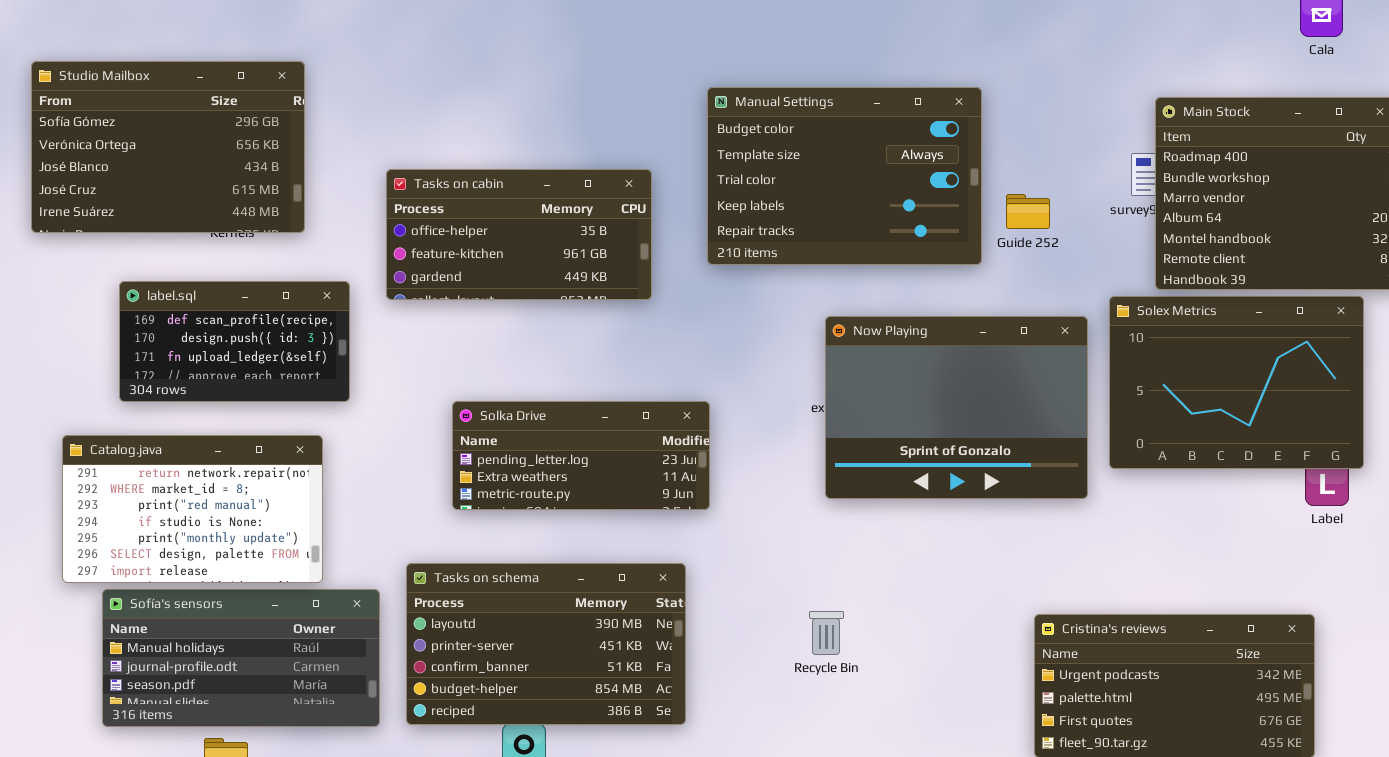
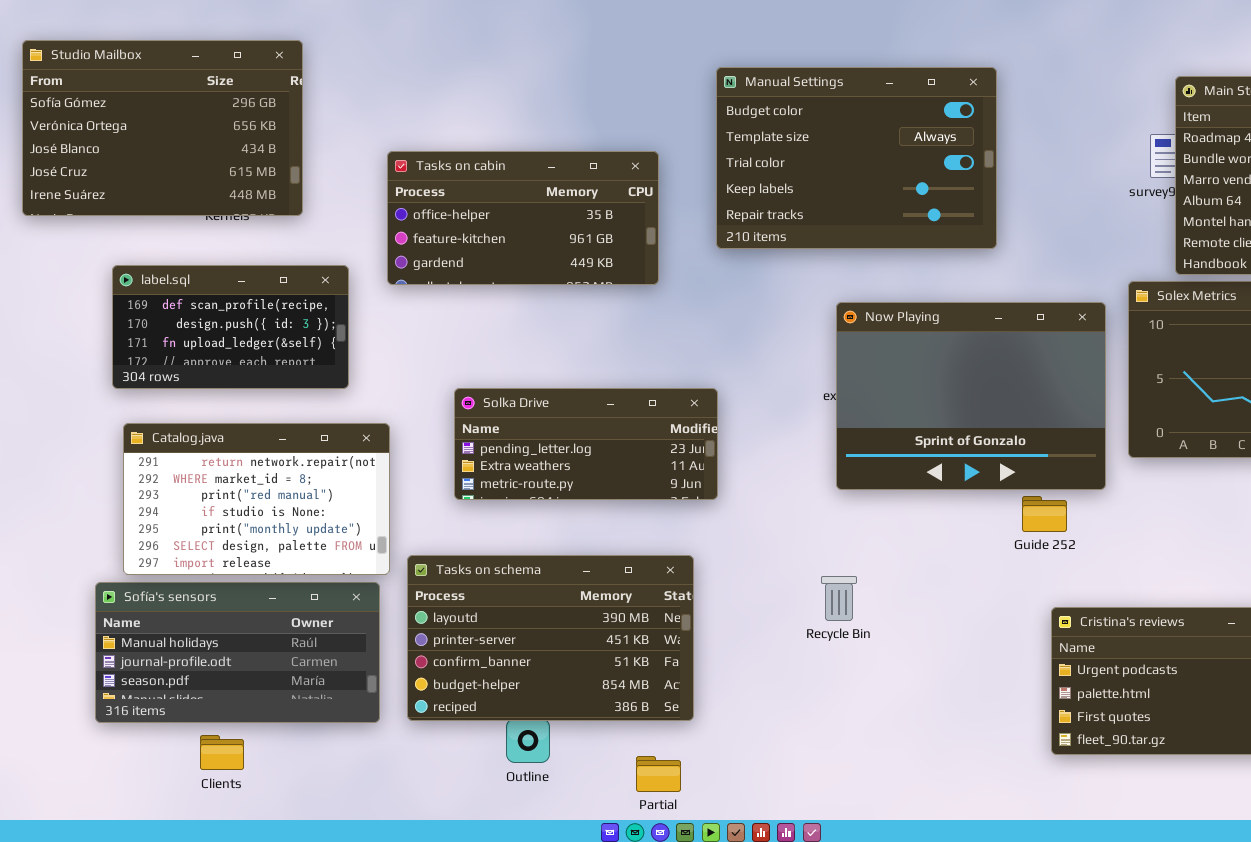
Guide 252: [1006,194,1050,229] -> [1022,496,1067,532], moved
Catalog.java: [62,435,323,583] -> [123,423,390,575], moved
Recycle Bin: [809,611,844,655] -> [821,576,857,621], moved

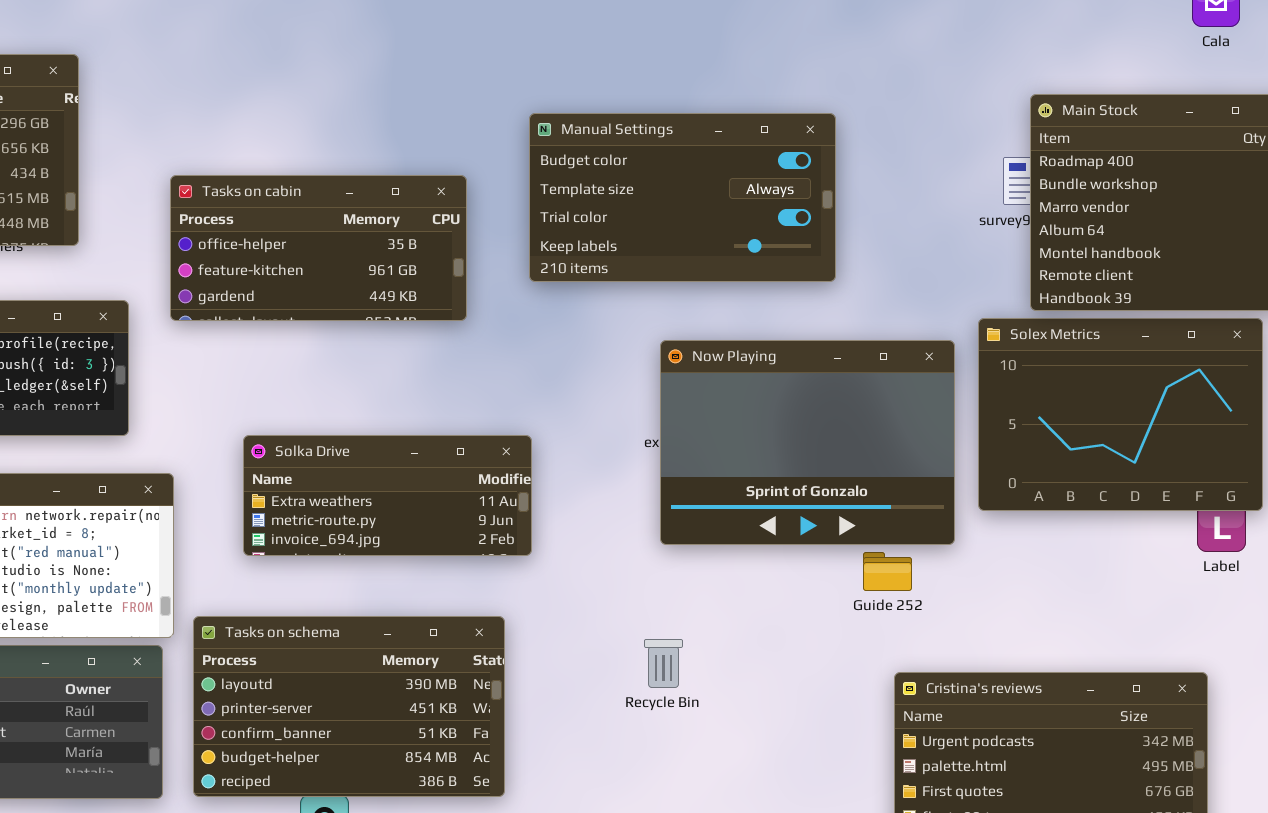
Manual Settings: [716,67,997,249] -> [529,113,836,282], resized
Solka Drive: [454,388,718,500] -> [243,435,532,556], scrolled down 1 row

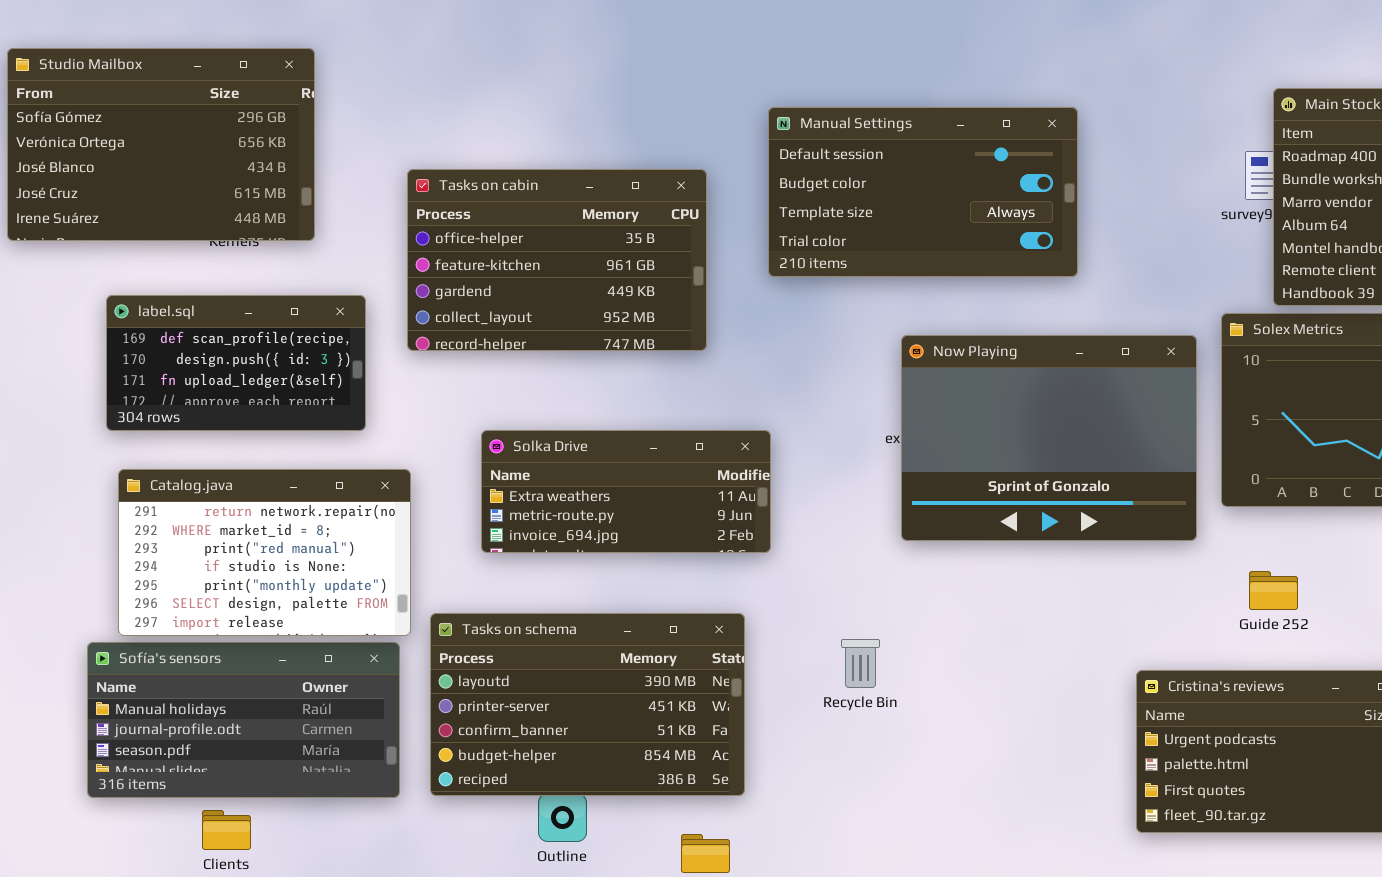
Manual Settings: [529,113,836,282] -> [768,107,1078,277], scrolled up 1 row
Tasks on cabin: [170,175,467,321] -> [407,169,707,351], resized
Guide 252: [863,552,912,591] -> [1249,571,1298,610], moved
Recycle Bin: [644,639,683,688] -> [841,639,880,688], moved

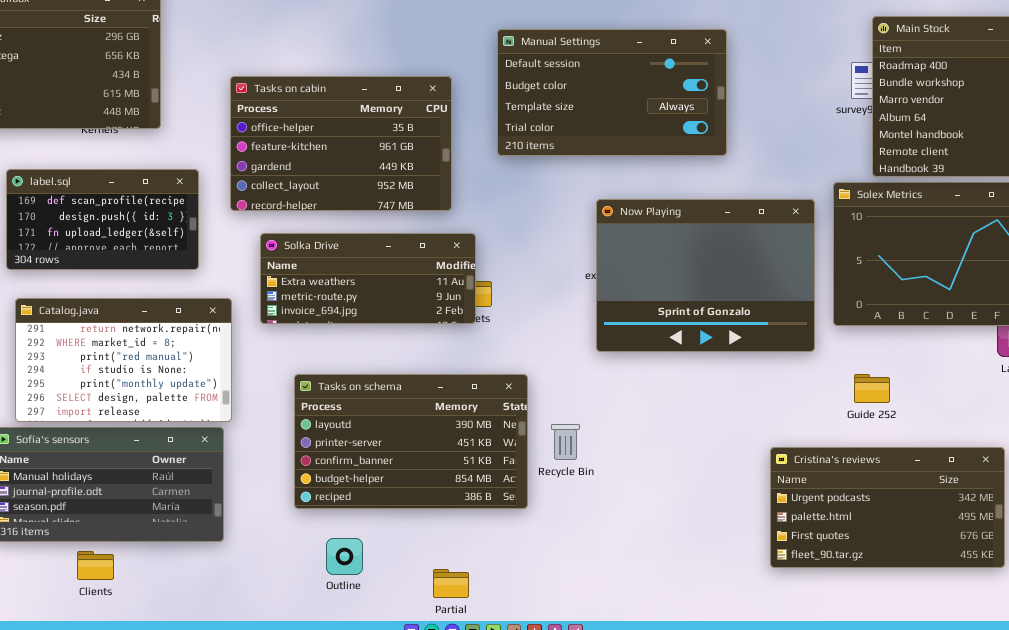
Solka Drive: [481,430,771,553] -> [260,233,476,324], moved
Tasks on schema: [430,613,745,796] -> [294,374,528,509], moved

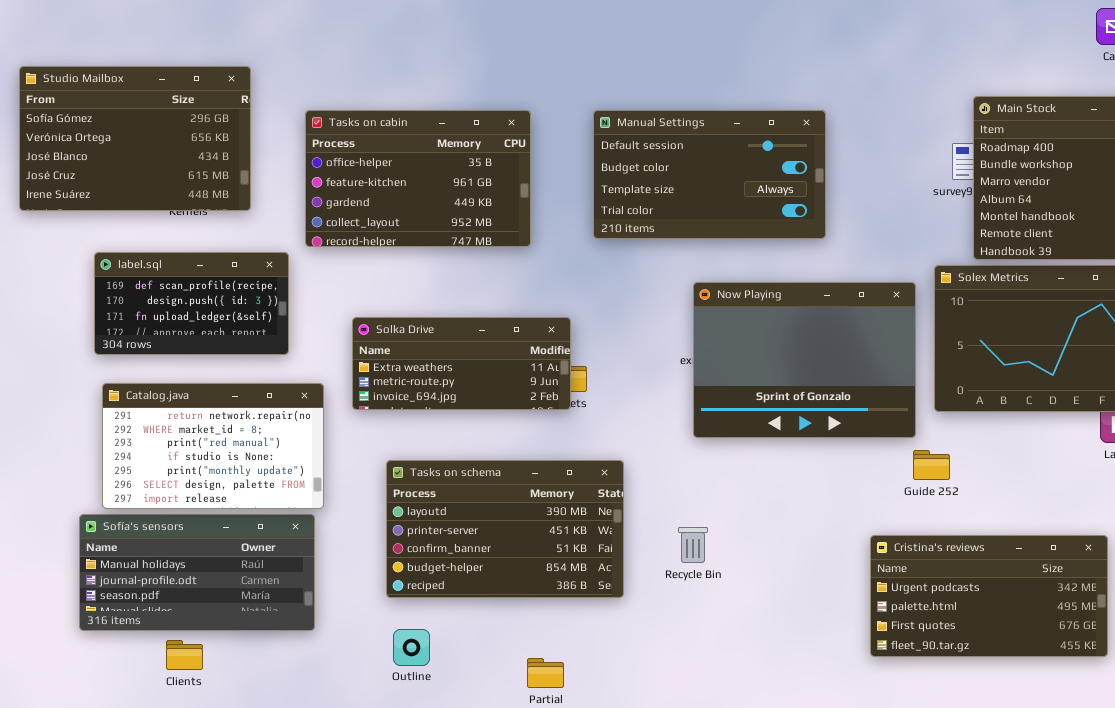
Tasks on cabin: [230,76,452,211] -> [305,110,531,247], moved
Guide 252: [854,374,890,403] -> [913,450,950,480], moved
Recycle Bin: [551,424,580,460] -> [678,527,708,563], moved
Outline: [326,538,363,575] -> [393,629,430,666], moved

